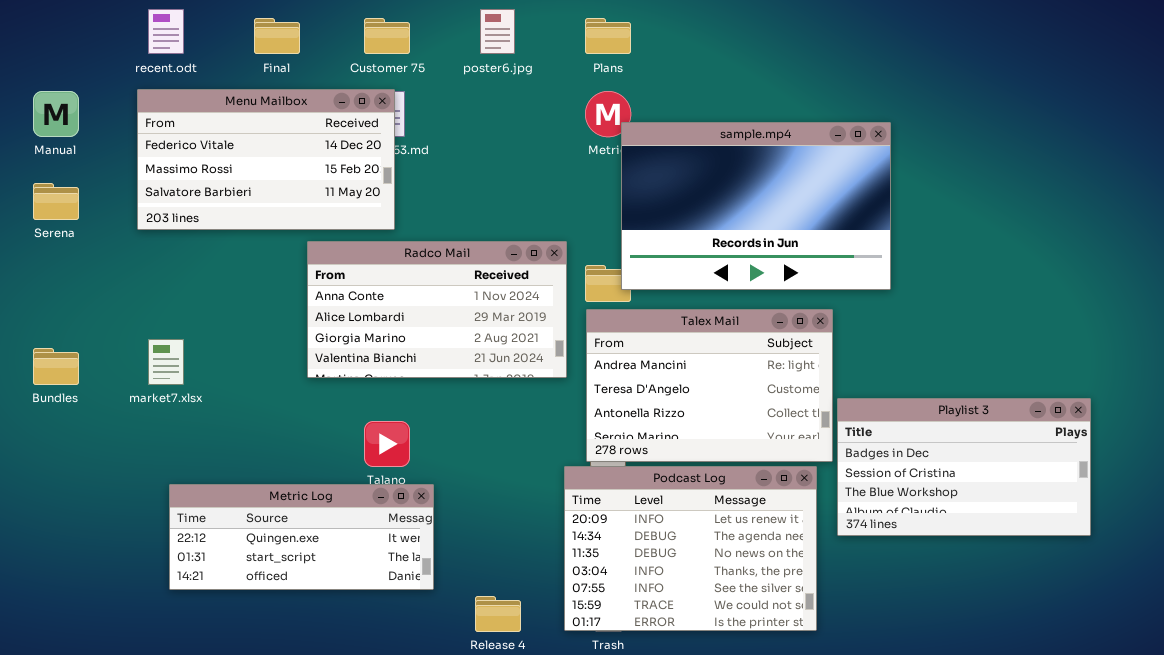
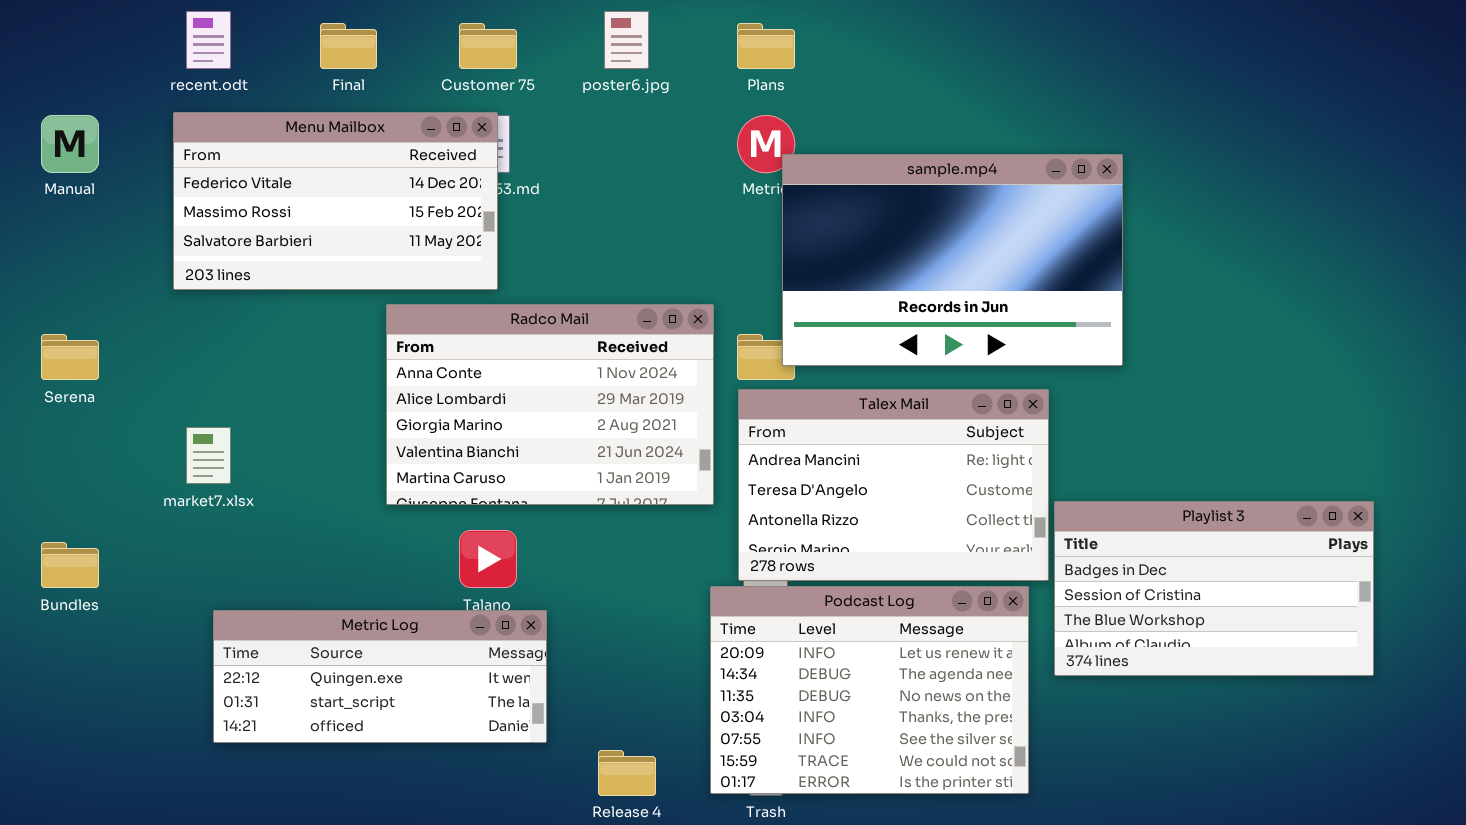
Serena: [33,183,79,220] -> [41,334,99,380], moved
Radco Mail: [307,241,567,378] -> [386,304,714,505], resized
Bundles: [33,348,79,385] -> [41,542,99,588], moved

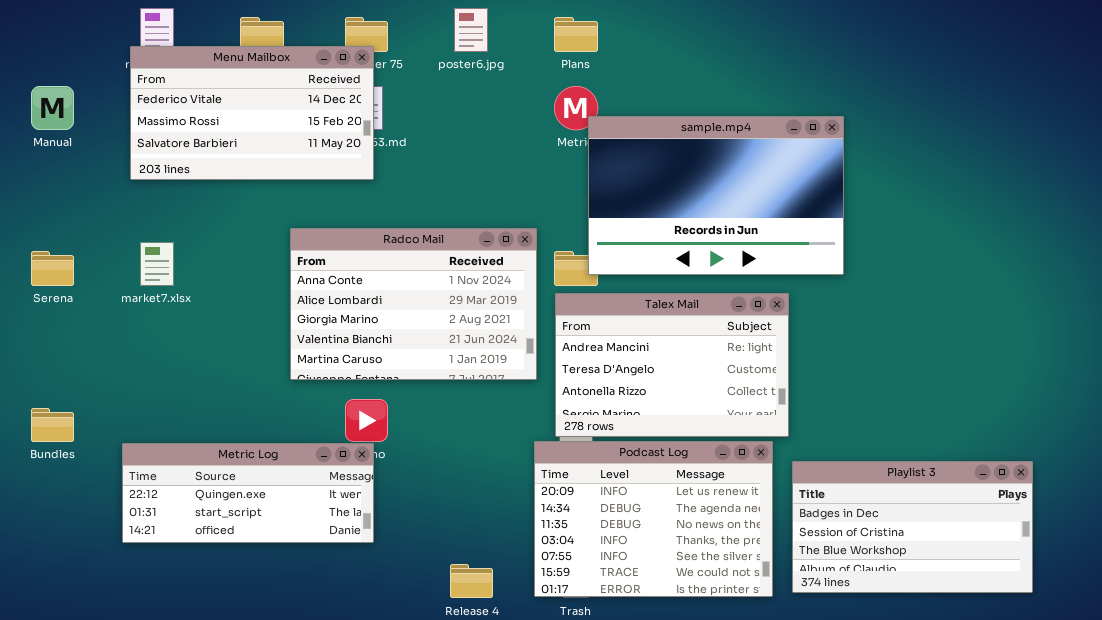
Menu Mailbox: [173,112,498,290] -> [130,46,374,180], moved
market7.xlsx: [186,427,231,484] -> [140,242,174,286], moved
Playlist 3: [1054,501,1374,676] -> [792,461,1033,593], moved
Metric Log: [213,610,547,743] -> [122,443,374,543], moved

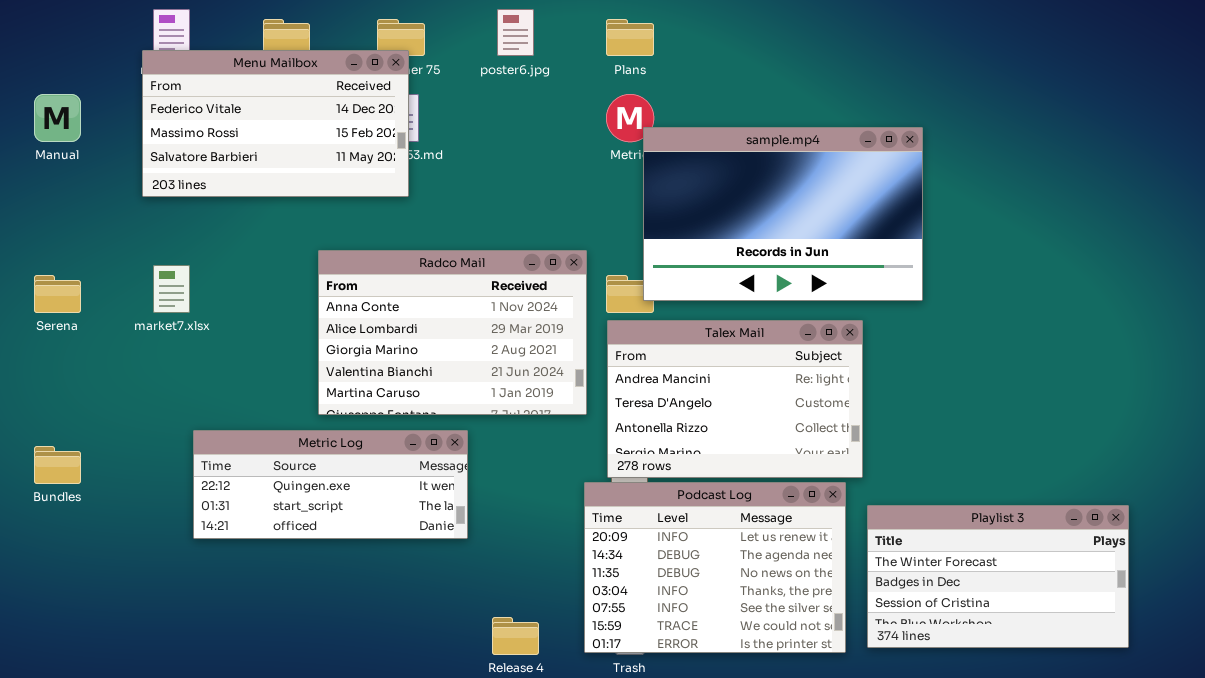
Metric Log: [122,443,374,543] -> [193,430,468,539], moved
Playlist 3: [792,461,1033,593] -> [867,505,1129,648], scrolled up 1 row

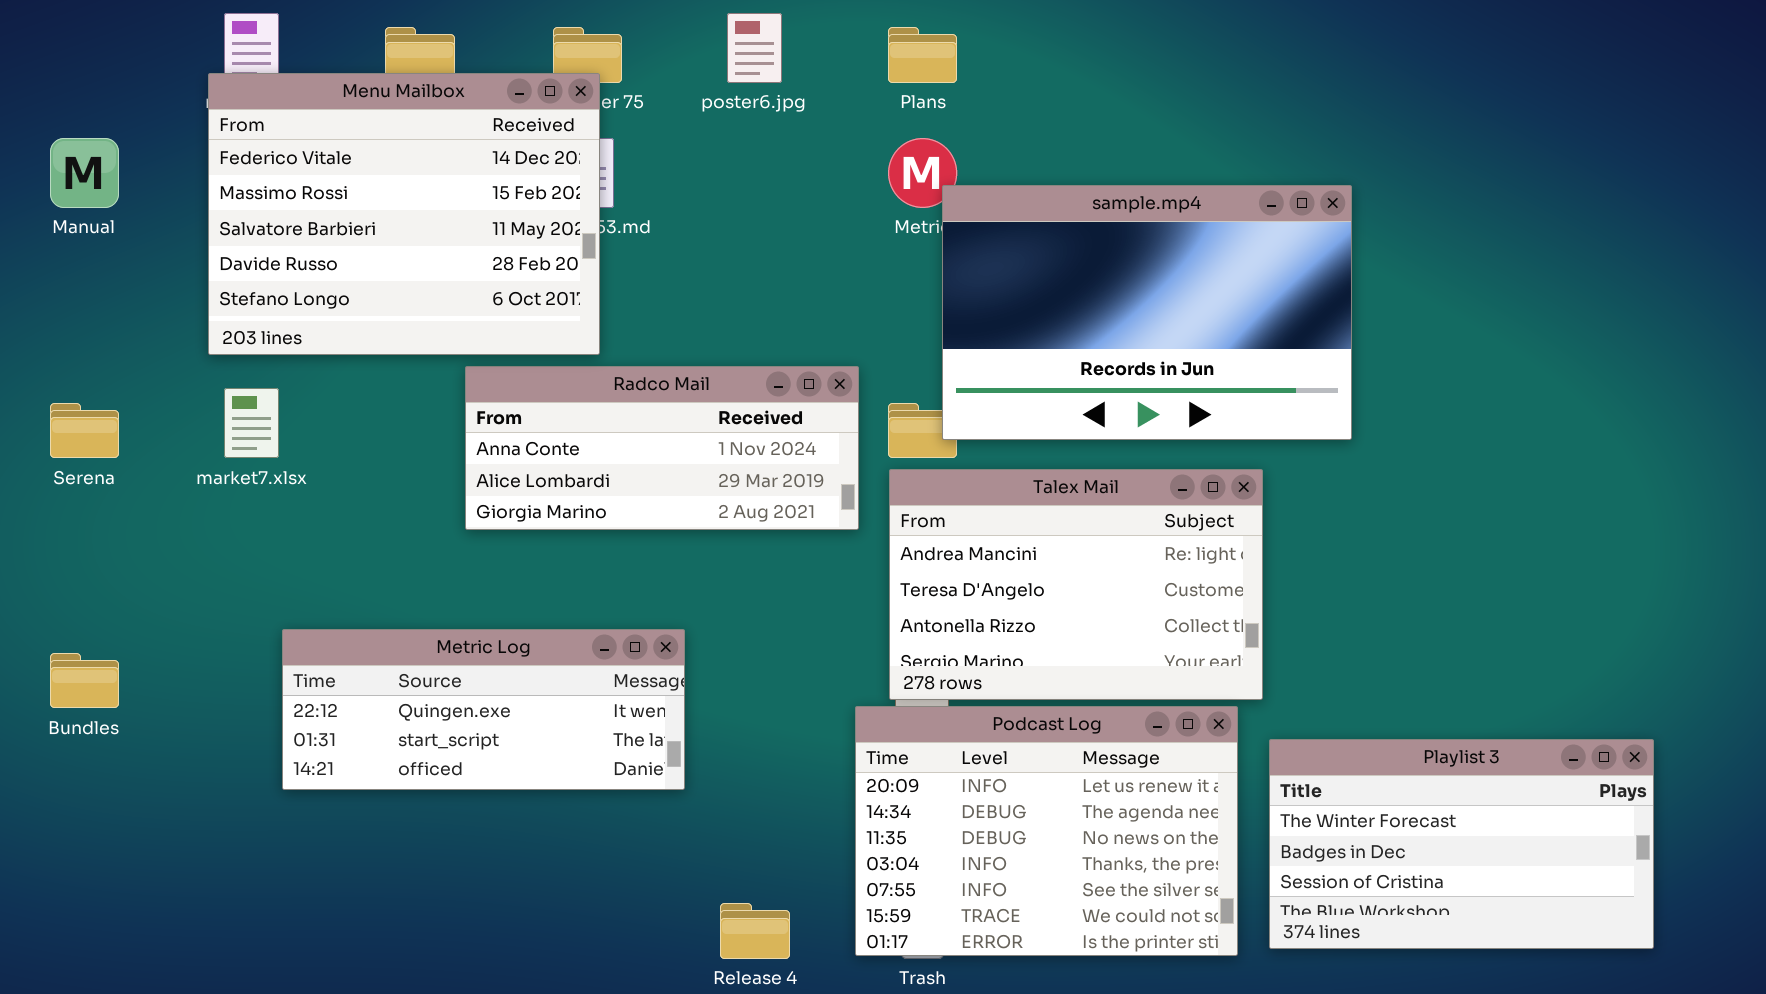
Menu Mailbox: [142,50,409,197] -> [208,73,600,355], resized
Radco Mail: [318,250,587,415] -> [465,366,859,530], resized

